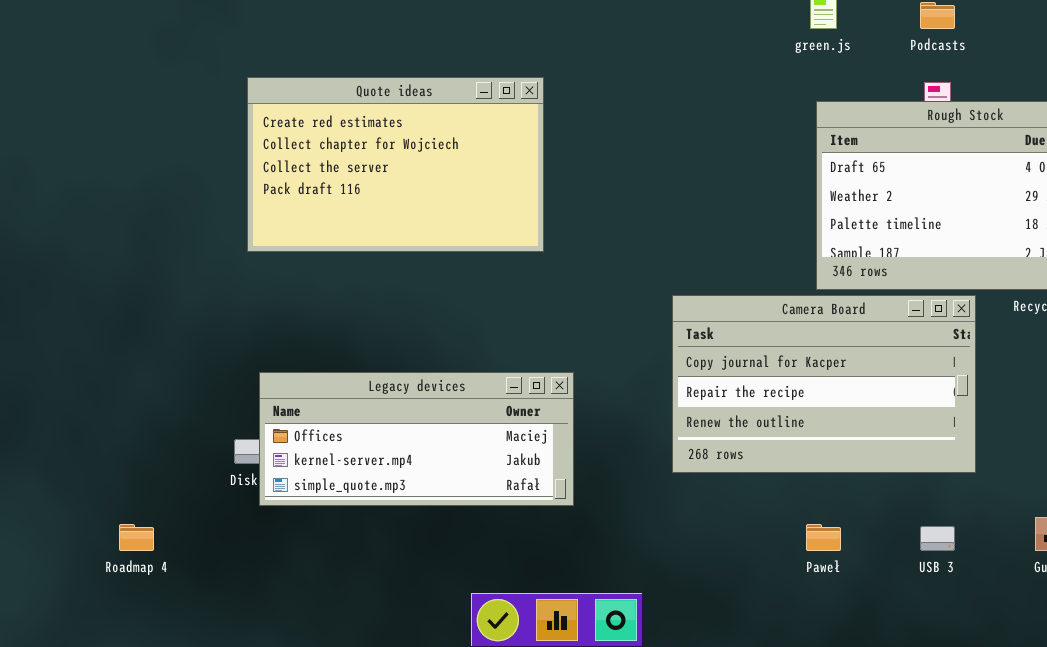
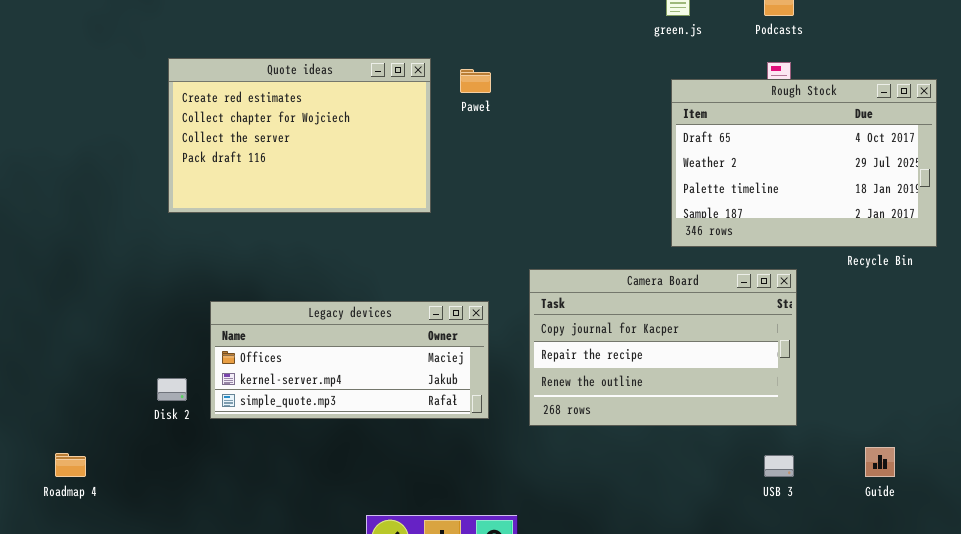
Camera Board: [672,295,976,473] -> [529,269,797,426], moved
Legacy devices: [259,372,574,506] -> [210,301,489,419], moved
Paweł: [806,524,841,551] -> [460,69,491,93], moved

